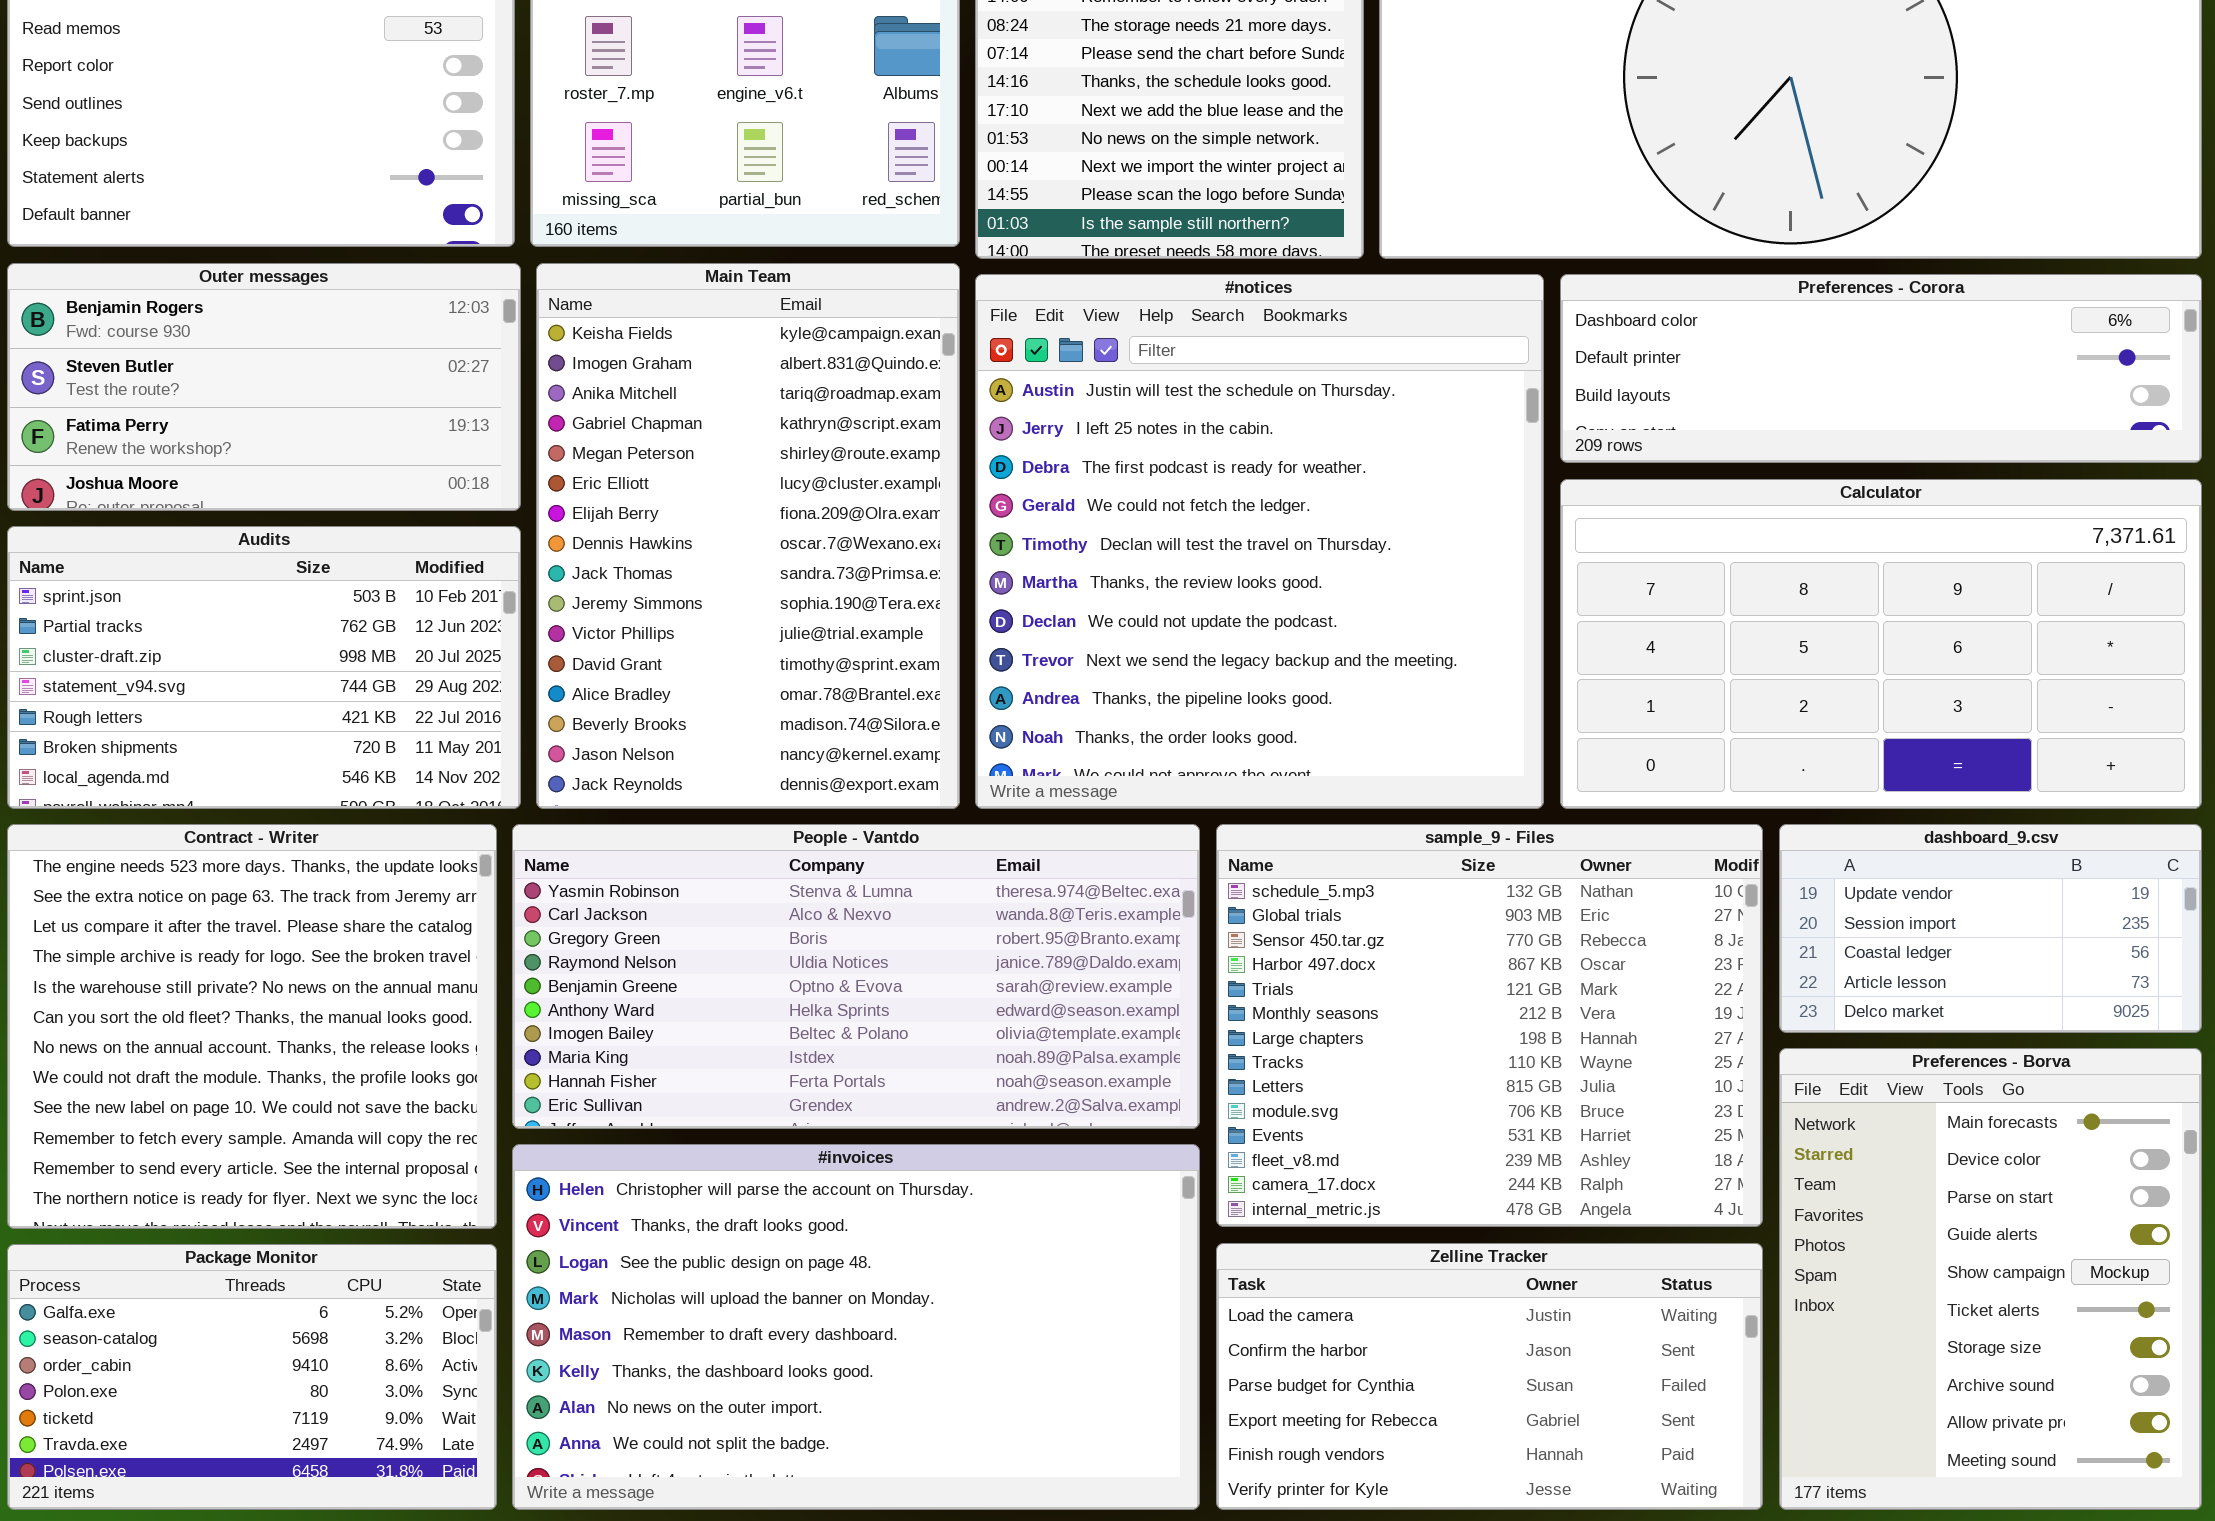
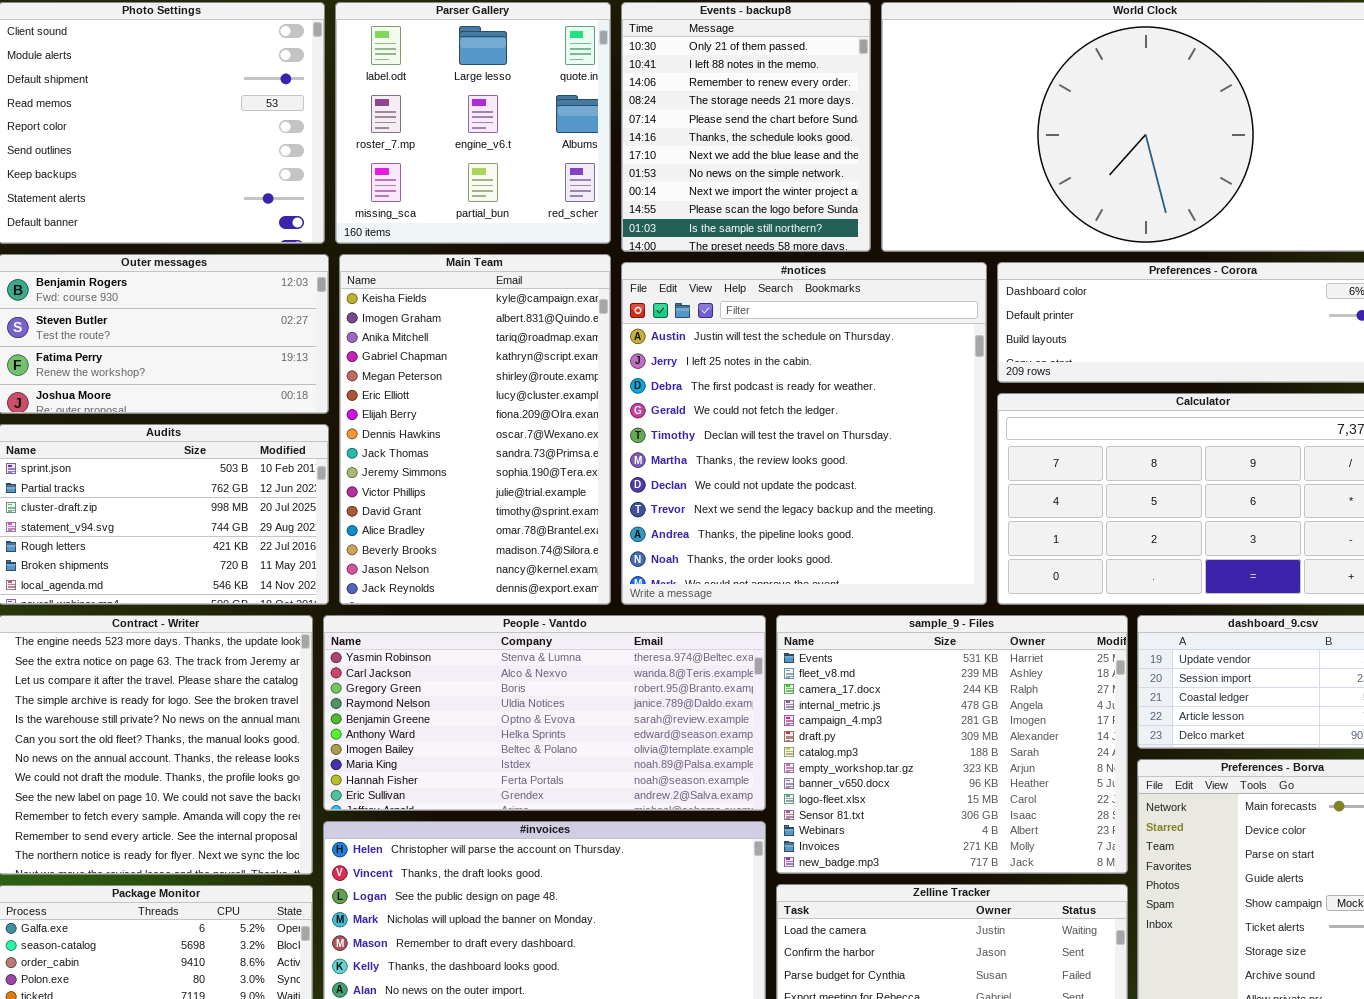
sample_9 - Files: [1216,824,1763,1227] -> [776,615,1128,874], scrolled down 10 rows

